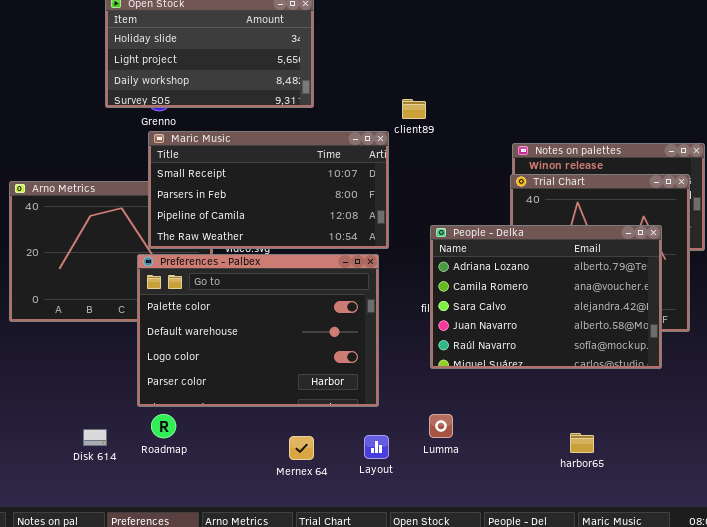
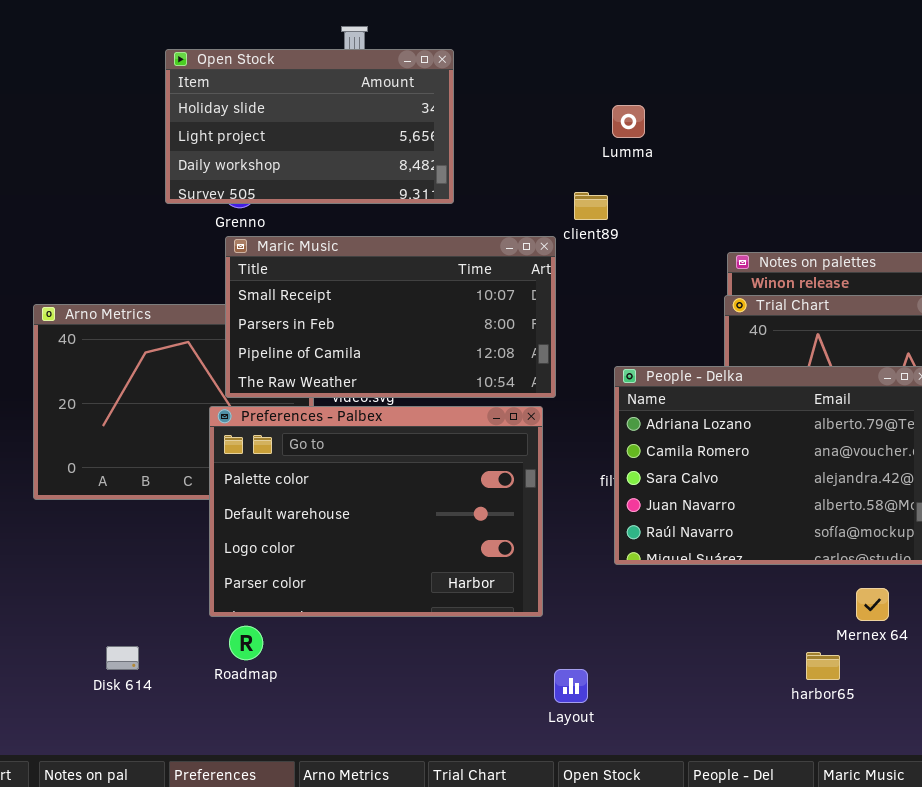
Lumma: [429,414,453,438] -> [612,105,645,138], moved
Disk 614: [83,429,107,446] -> [106,646,139,670], moved
Layout: [364,435,389,459] -> [554,669,588,703], moved
Mernex 64: [289,436,314,460] -> [856,588,889,621], moved

